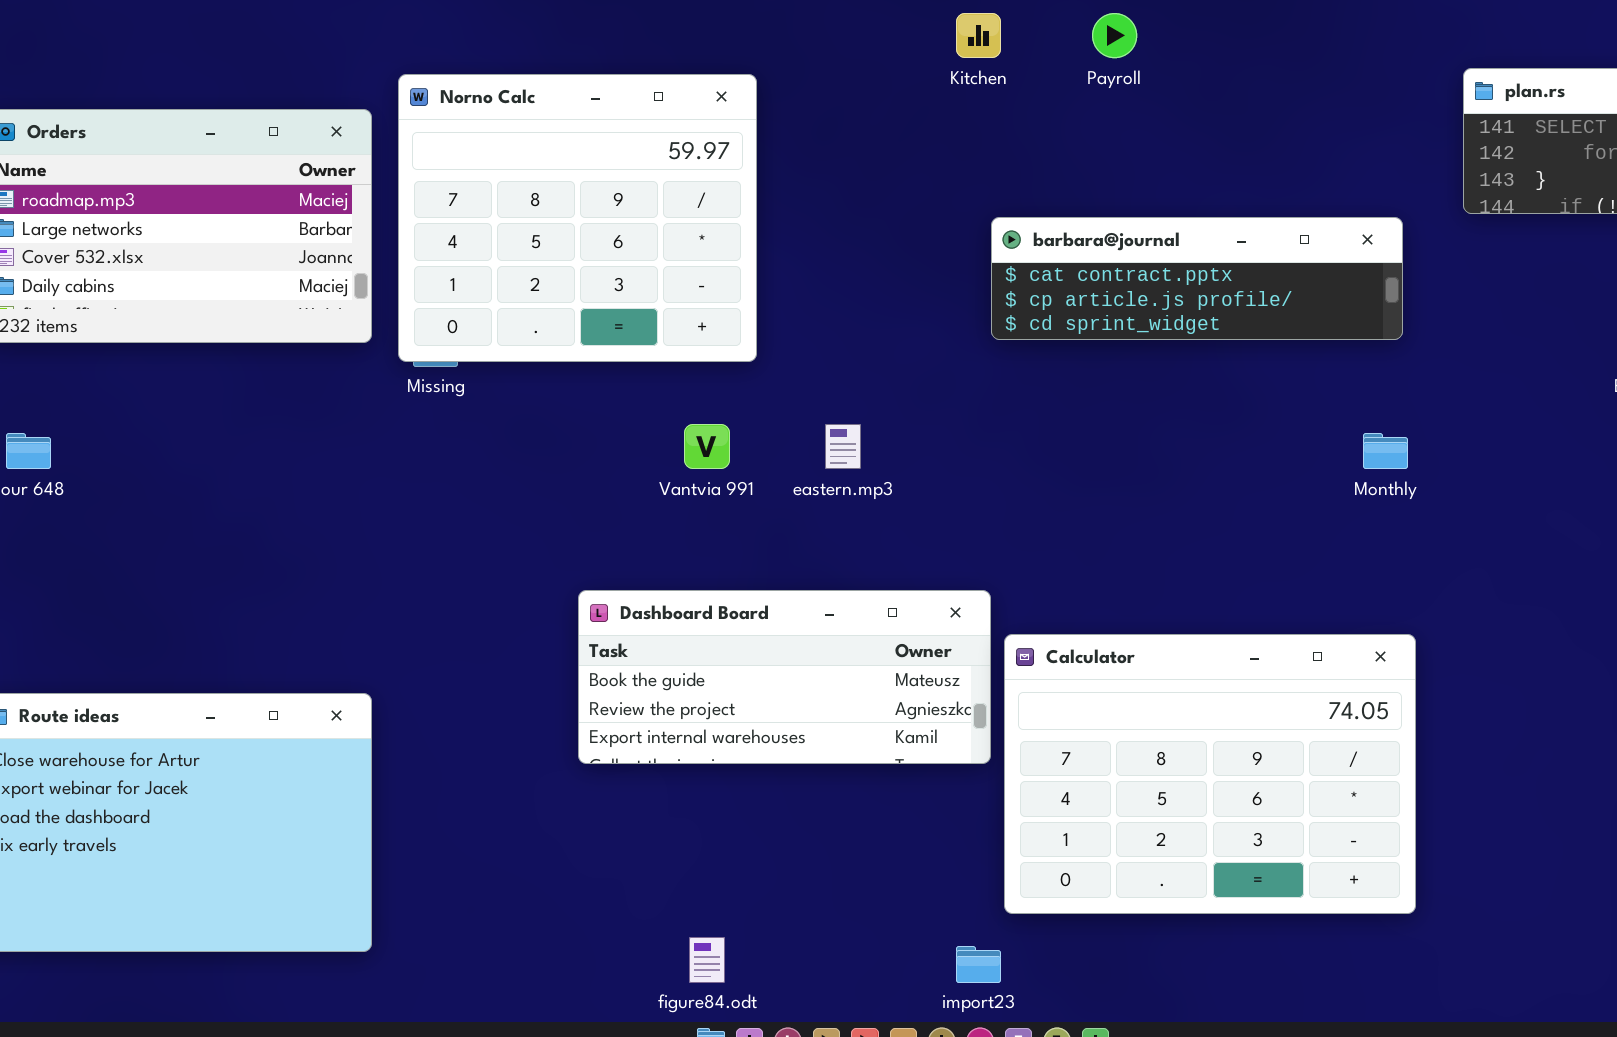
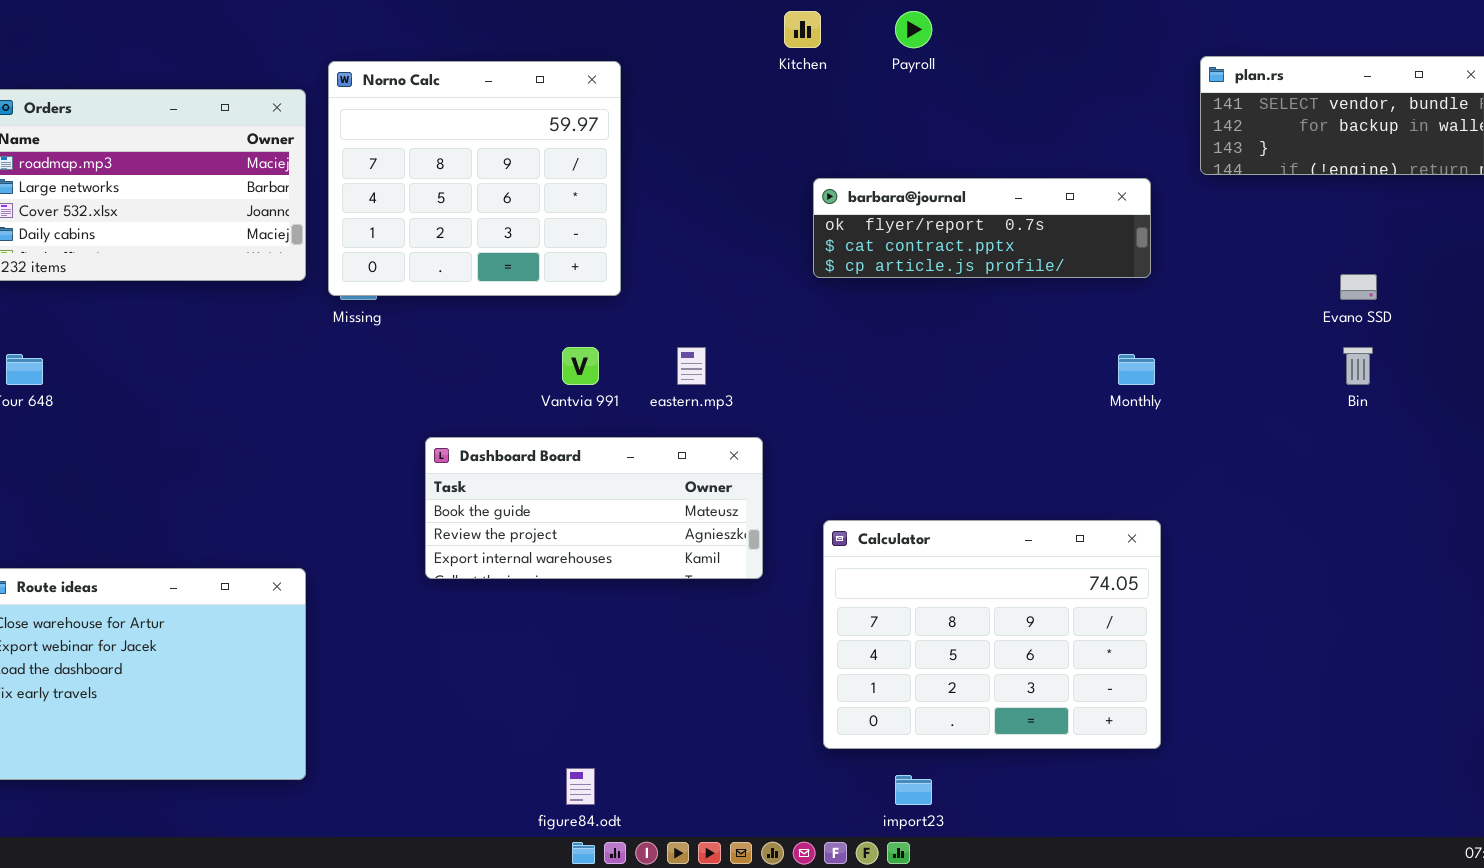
barbara@journal: [991,217,1403,340] -> [813,178,1151,278], scrolled up 1 row
Dashboard Board: [578,590,991,764] -> [425,437,763,579], moved
import23: [956,946,1001,983] -> [895,775,932,805], moved

